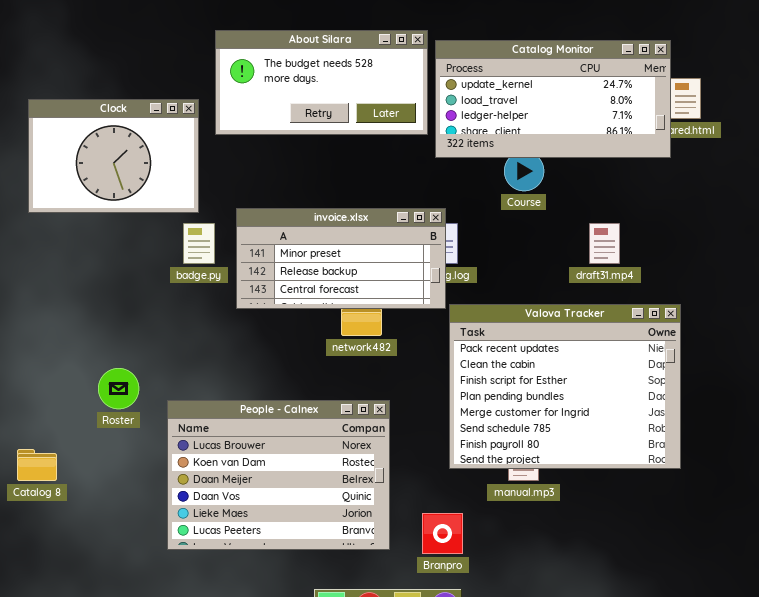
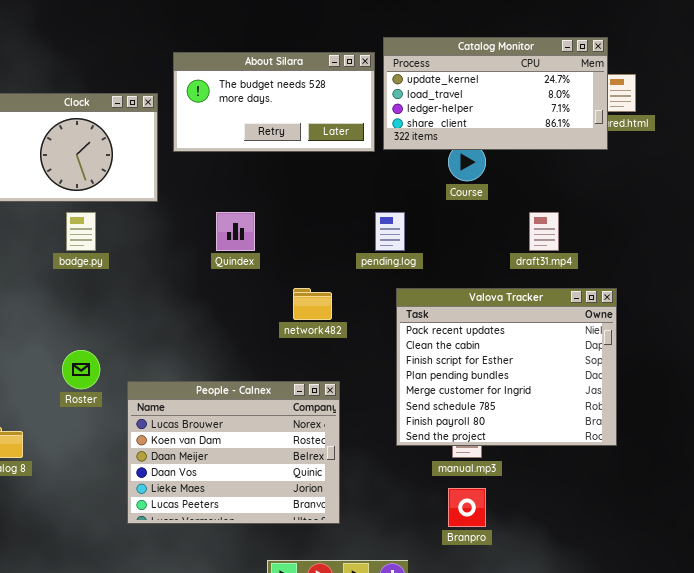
About Silara: [215,30,428,135] -> [173,52,375,152], moved
invoice.xlsx: [236,208,446,309] -> none, closed
badge.py: [183,223,215,264] -> [66,212,96,251], moved
Branpro: [422,513,463,554] -> [448,488,486,527], moved

